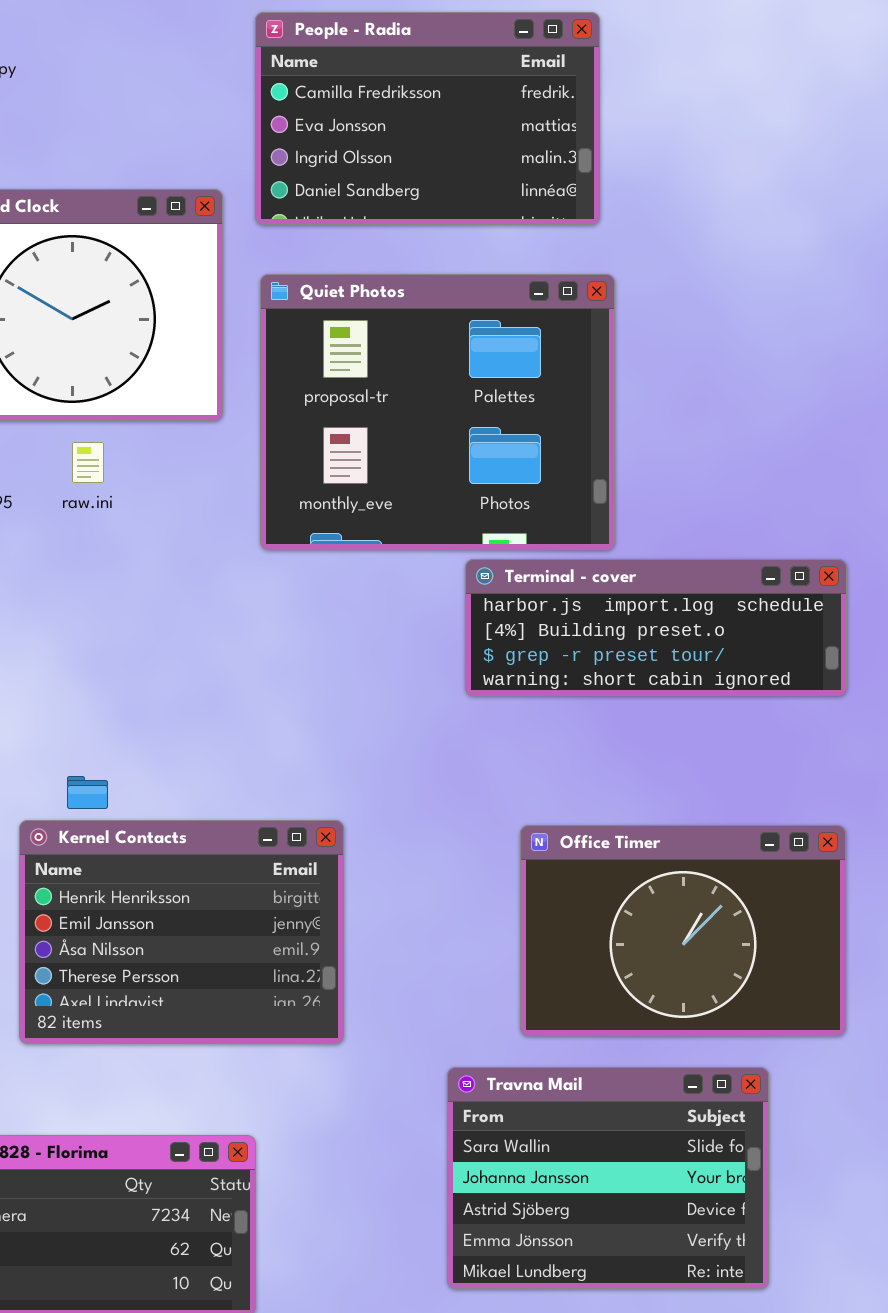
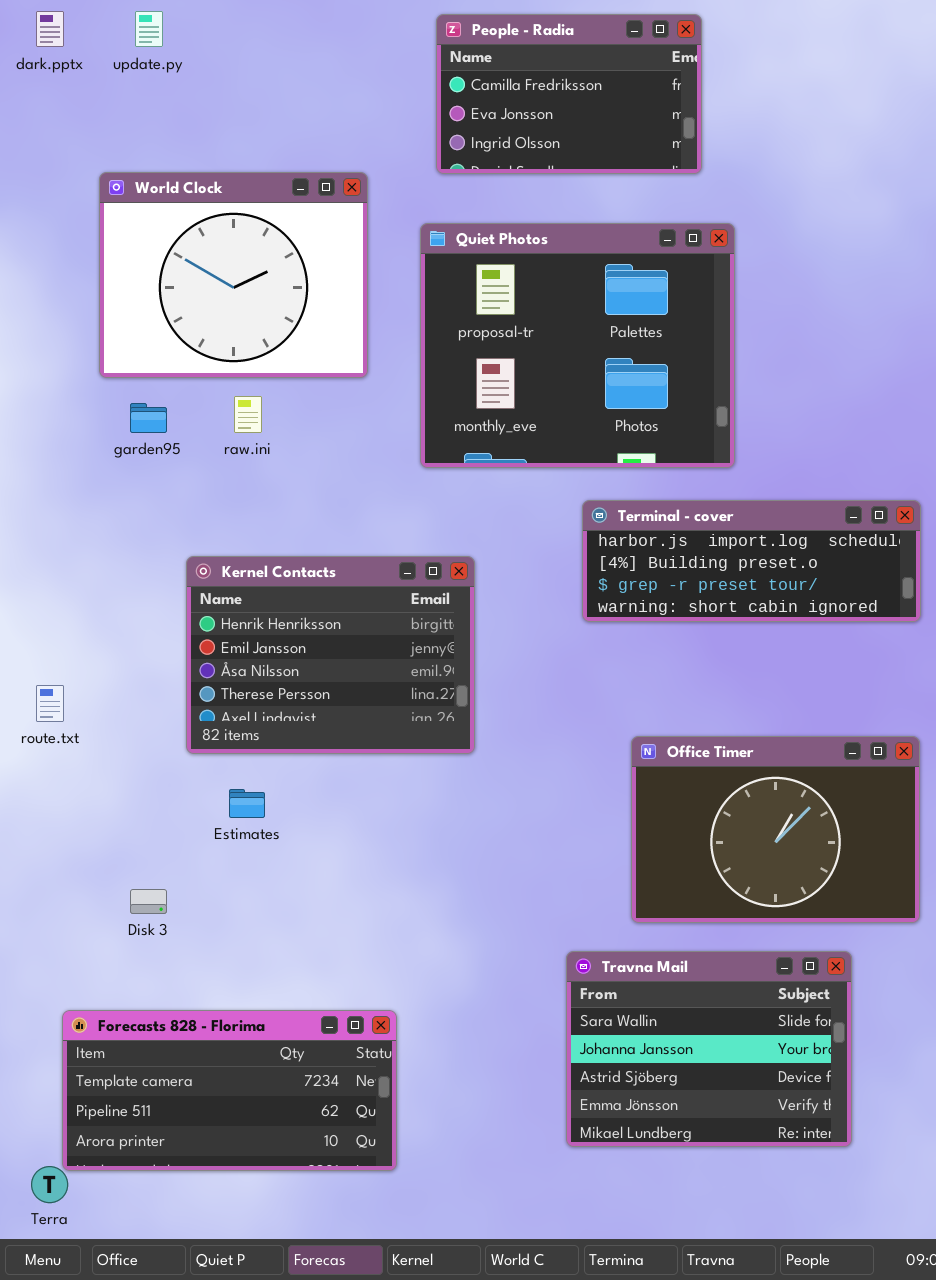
People - Radia: [255,12,600,225] -> [436,14,702,174], resized
Quiet Photos: [260,274,615,550] -> [420,223,735,468], moved
Kernel Contacts: [19,820,344,1044] -> [186,556,475,754], moved

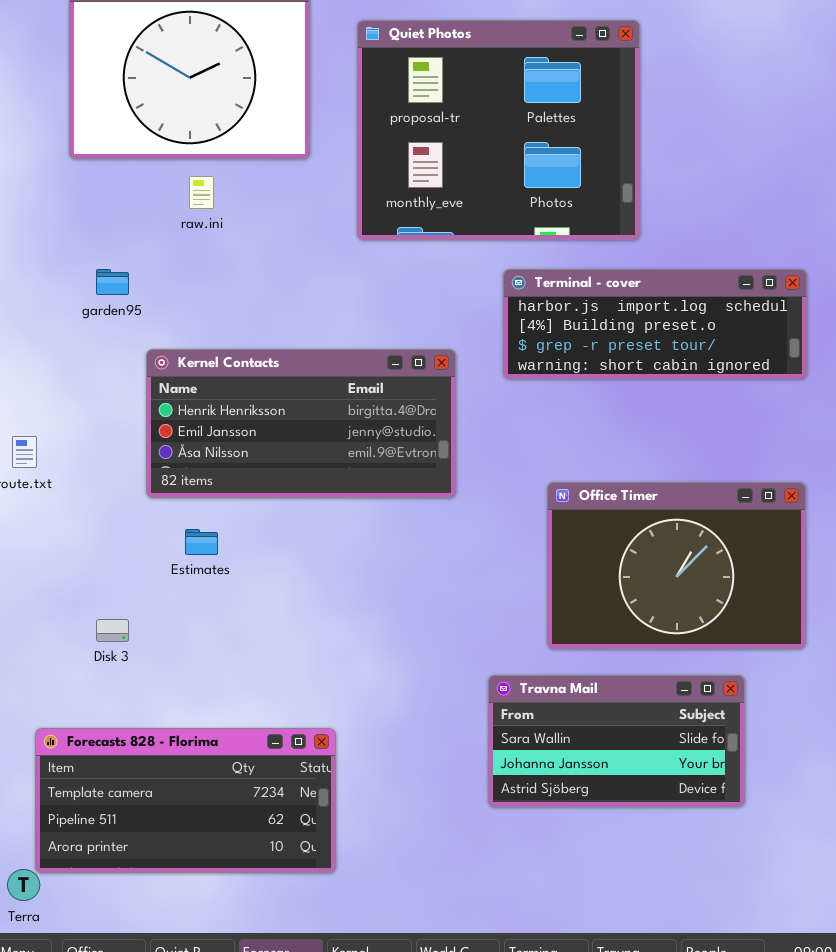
garden95: [130,403,167,433] -> [96,269,129,295], moved
Kernel Contacts: [186,556,475,754] -> [146,349,456,498], resized
Travna Mail: [566,951,852,1147] -> [488,675,745,807], resized

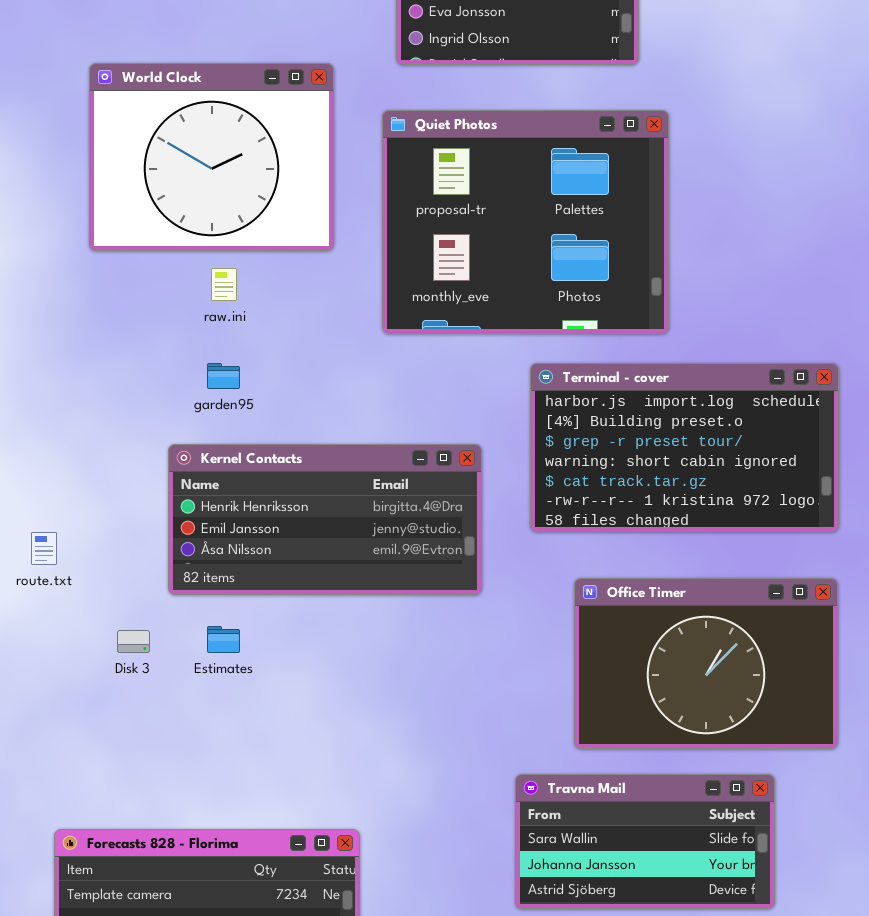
garden95: [96,269,129,295] -> [207,363,240,389], moved
Terminal - cover: [503,269,807,379] -> [530,363,839,532], resized
Disk 3: [96,619,129,642] -> [117,630,150,653], moved

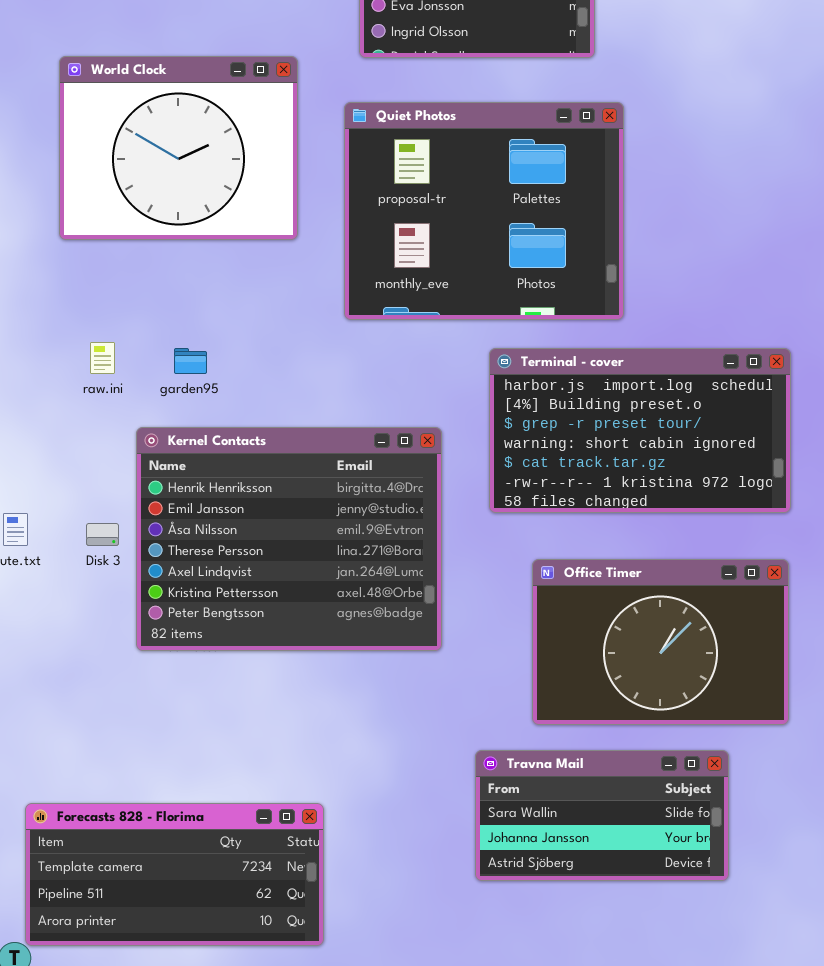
raw.ini: [211,268,237,301] -> [90,342,115,374], moved
Kernel Contacts: [168,444,482,595] -> [136,427,442,651], resized
Disk 3: [117,630,150,653] -> [86,523,119,546], moved

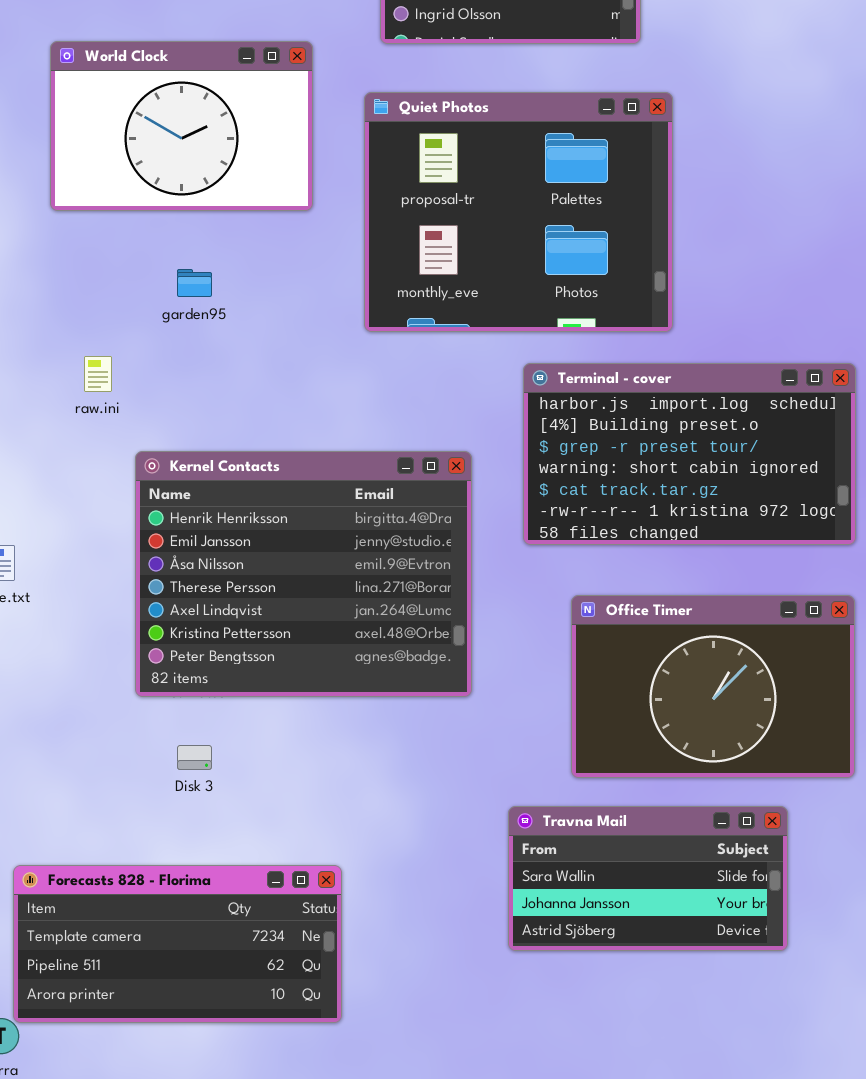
World Clock: [59,56,298,240] -> [50,41,313,211], resized
garden95: [174,348,207,374] -> [177,269,212,297], moved
Disk 3: [86,523,119,546] -> [177,745,212,770], moved

